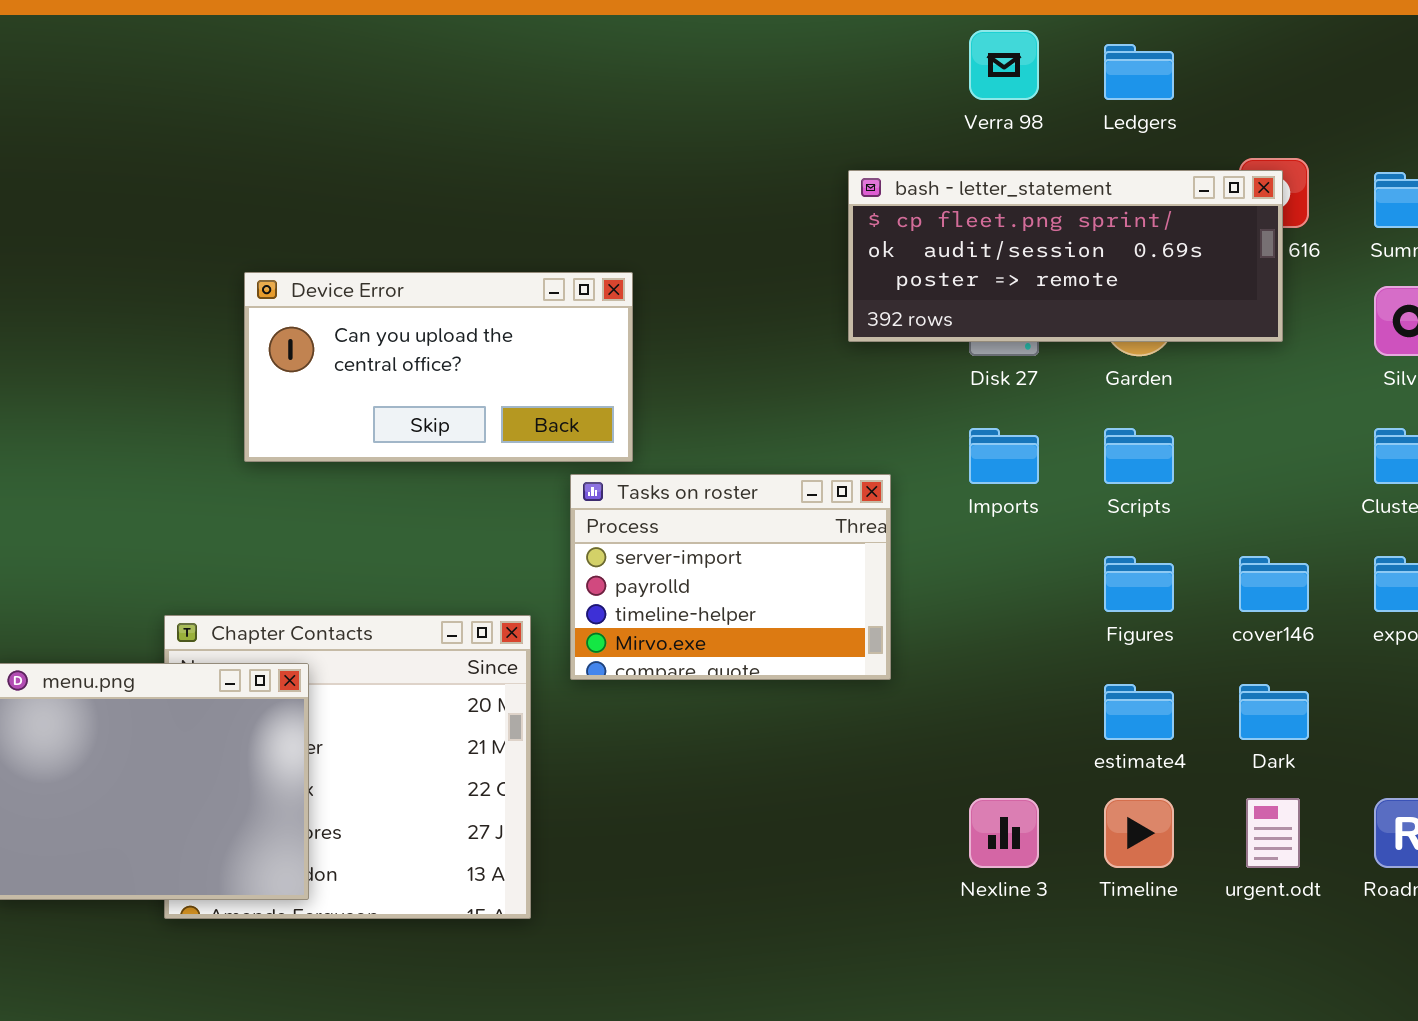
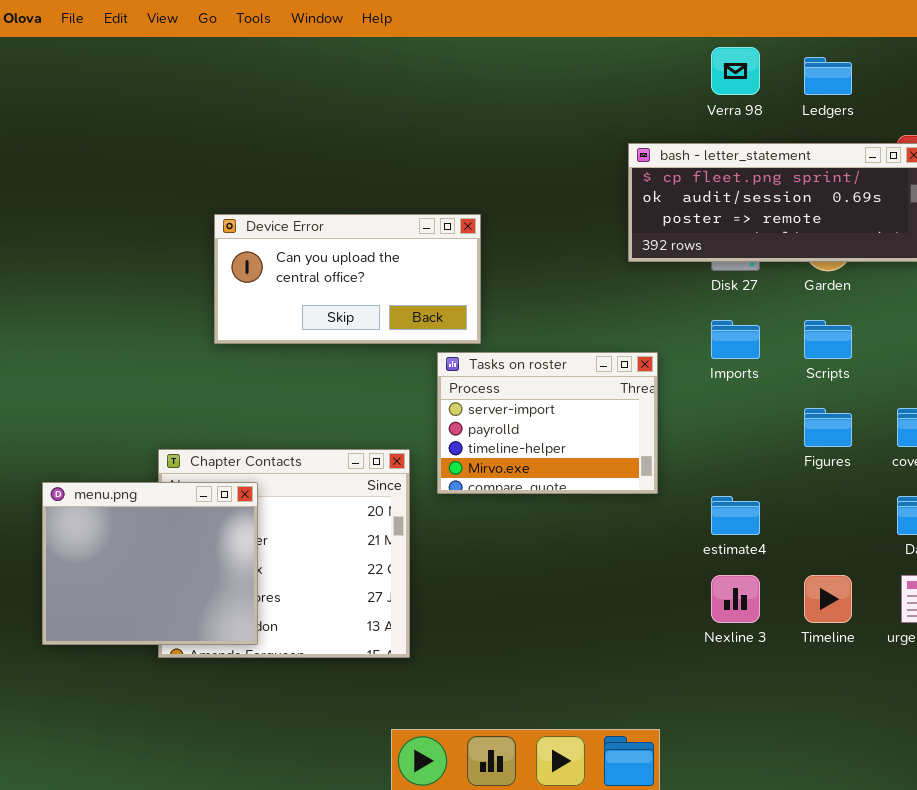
estimate4: [1104,684,1174,740] -> [711,496,760,535], moved

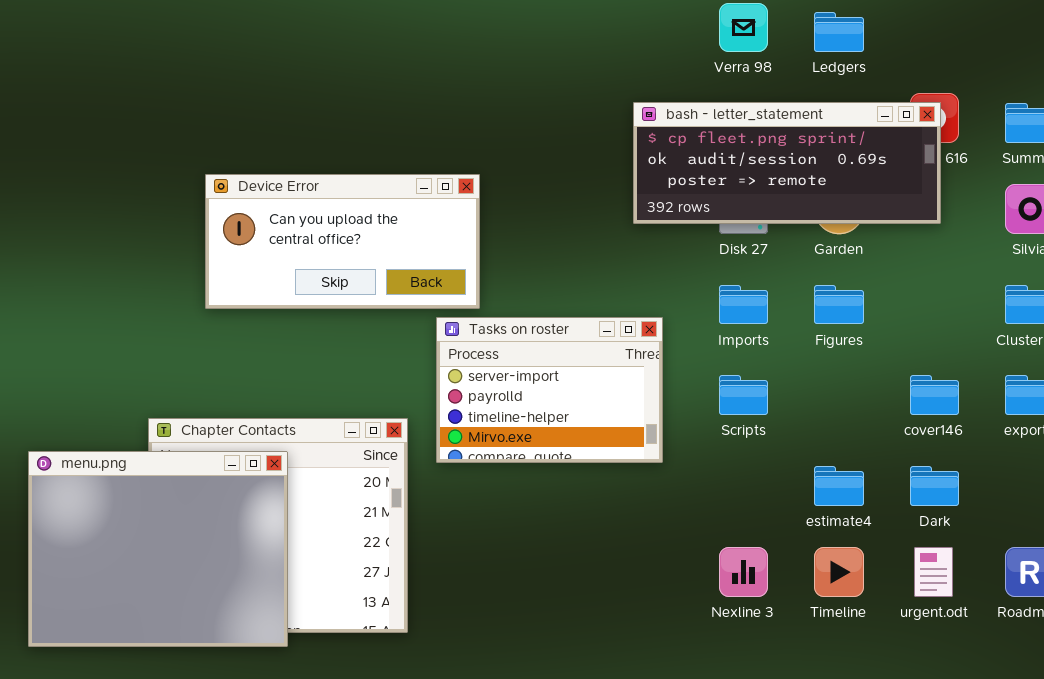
Scripts: [804,320,852,359] -> [719,375,768,415], moved
Figures: [804,408,852,447] -> [814,285,864,324], moved
menu.png: [42,482,258,645] -> [28,451,288,647], resized
estimate4: [711,496,760,535] -> [814,466,864,506], moved

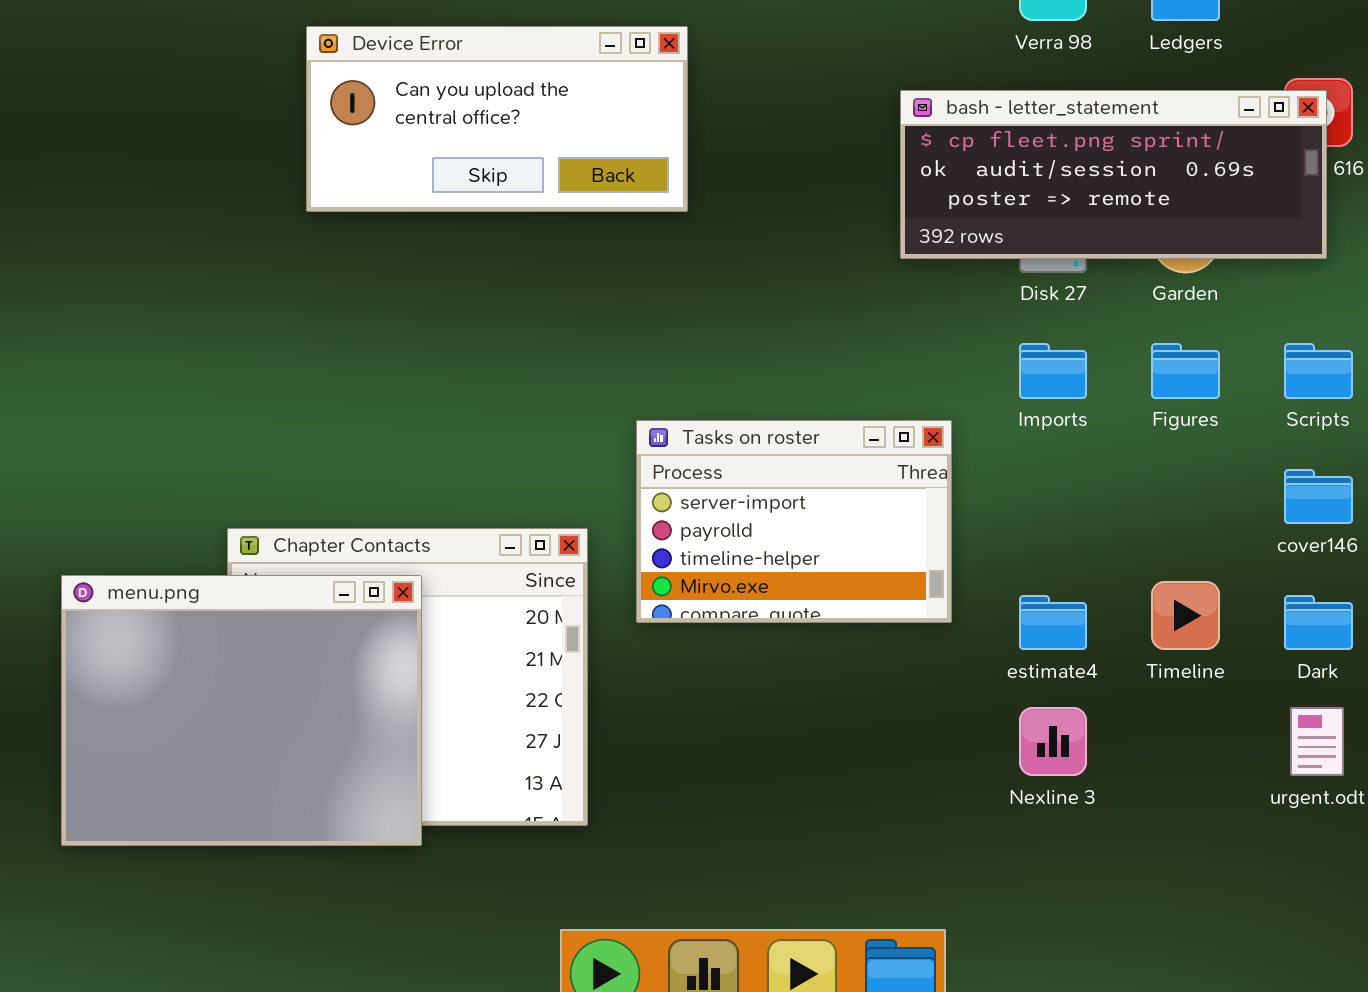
Device Error: [205,174,480,309] -> [306,26,688,212], moved
Tasks on roster: [436,317,663,463] -> [636,420,952,623], moved
Scripts: [719,375,768,415] -> [1284,343,1353,399], moved
estimate4: [814,466,864,506] -> [1019,595,1087,650], moved
Timeline: [814,547,864,597] -> [1151,581,1220,650], moved

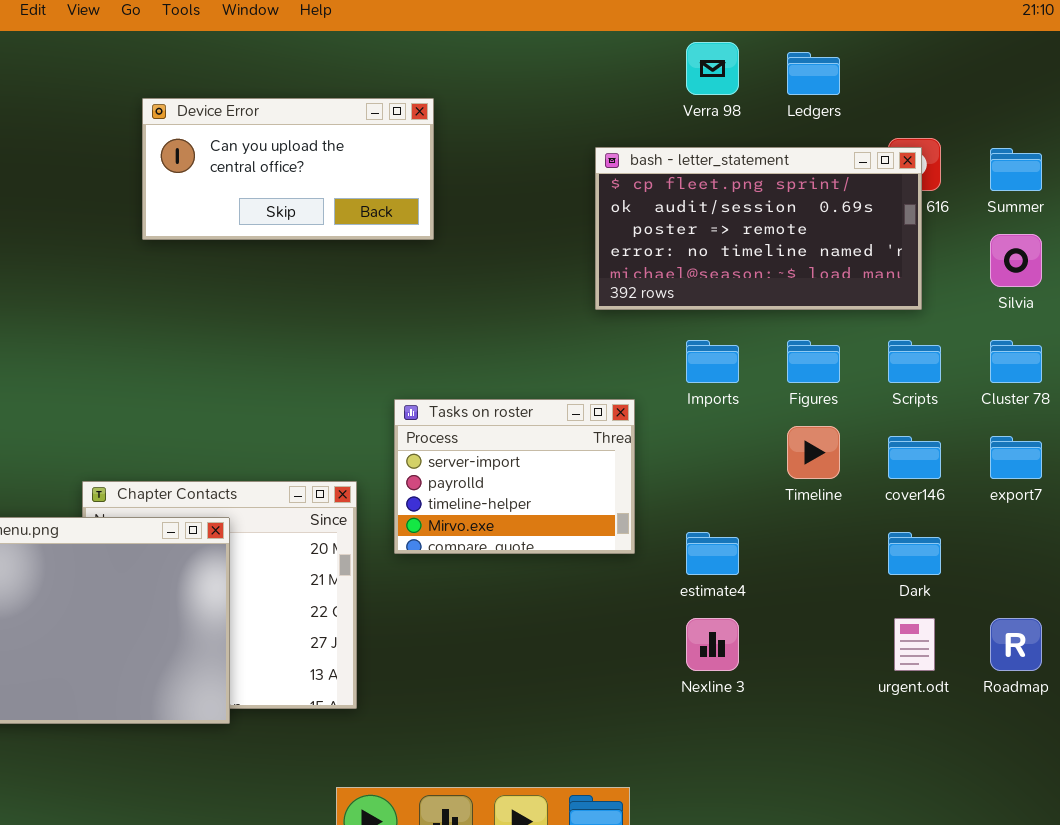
bash - letter_statement: [900,90,1327,259] -> [595,147,922,310], resized
Timeline: [1151,581,1220,650] -> [787,426,840,479], moved

